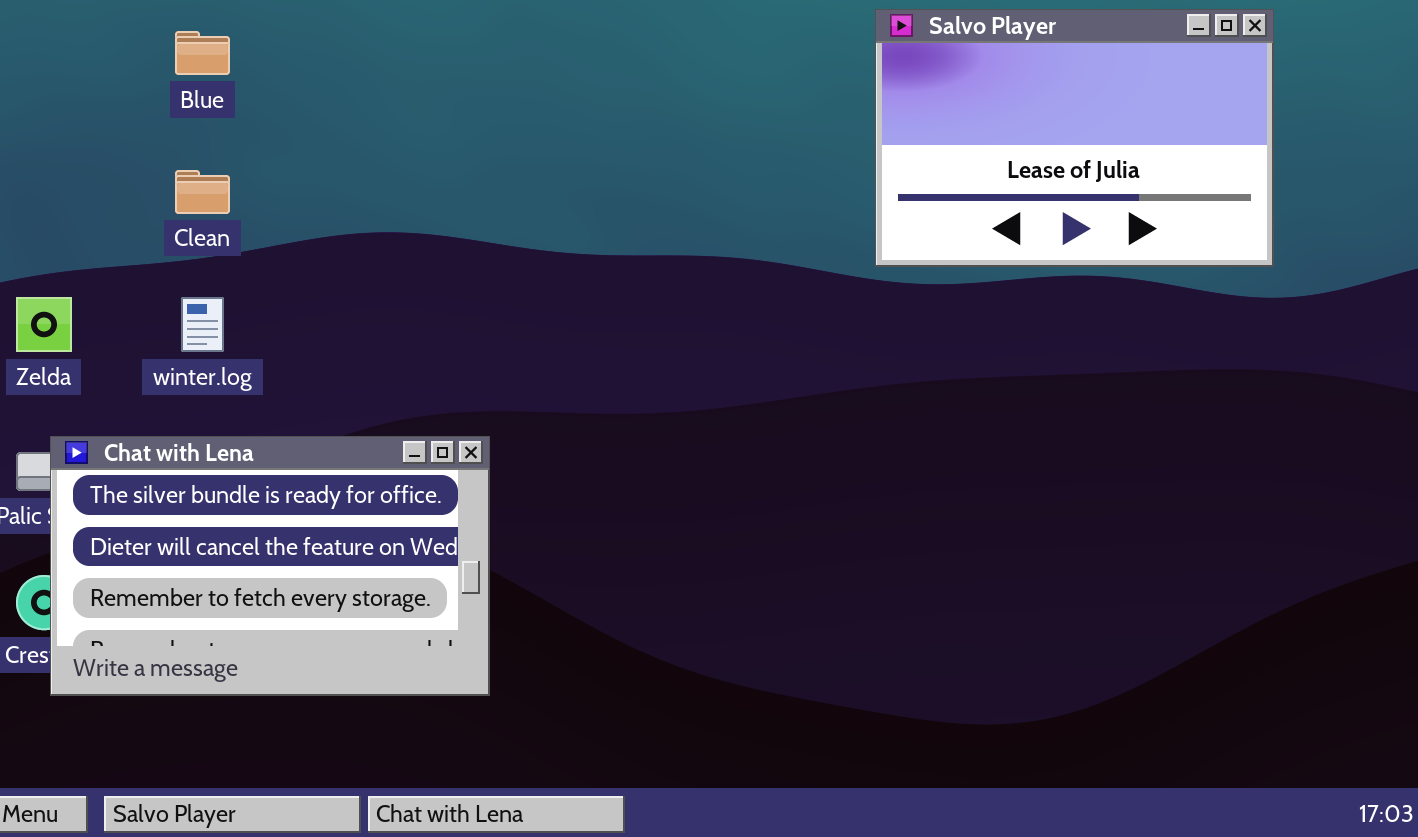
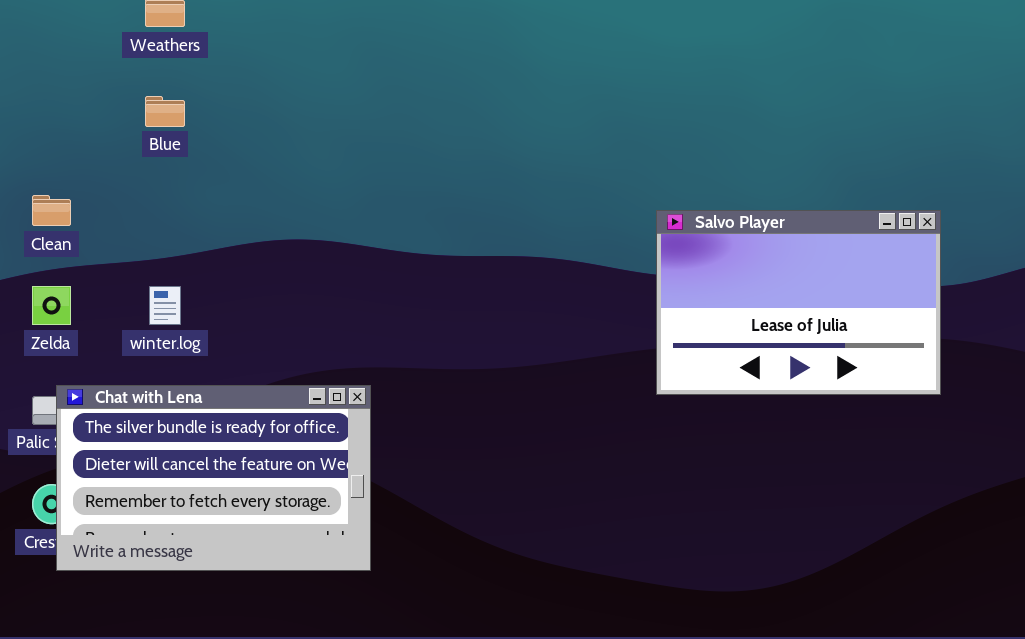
Salvo Player: [875,9,1274,267] -> [656,210,941,395], moved
Clean: [175,170,230,214] -> [32,195,71,226], moved

